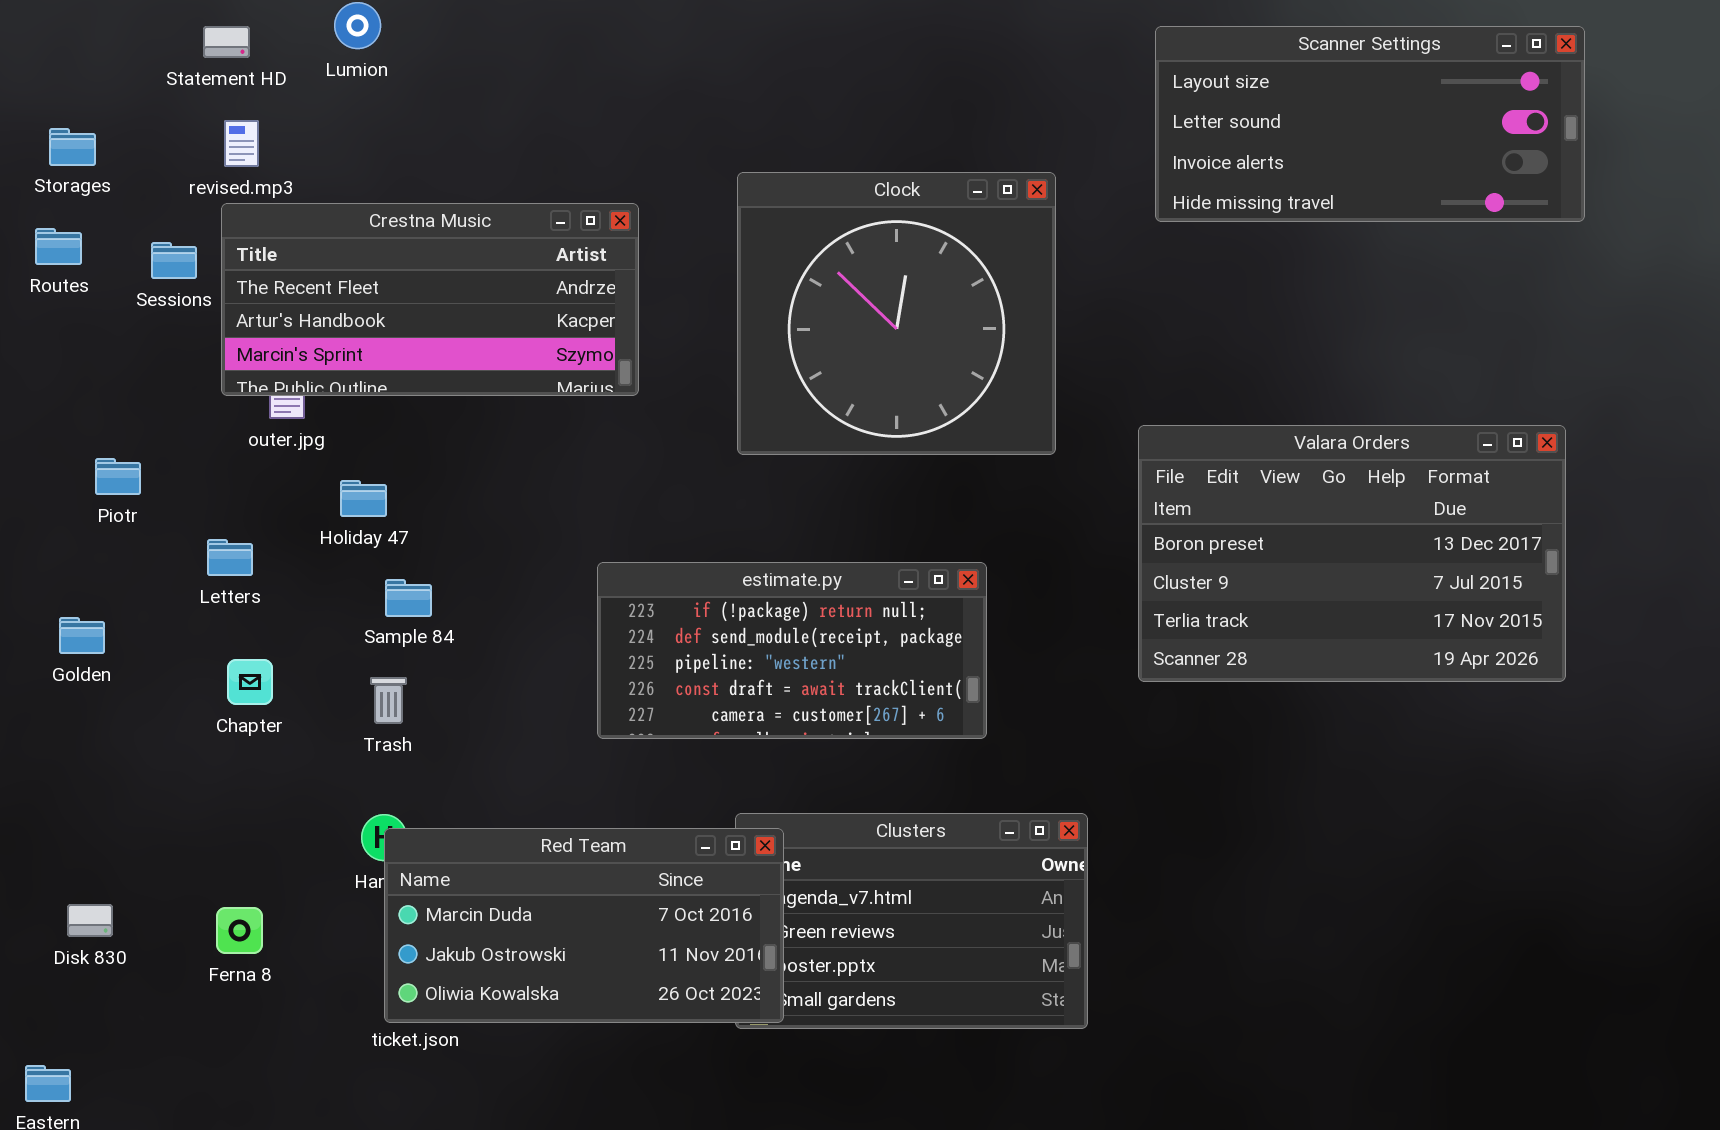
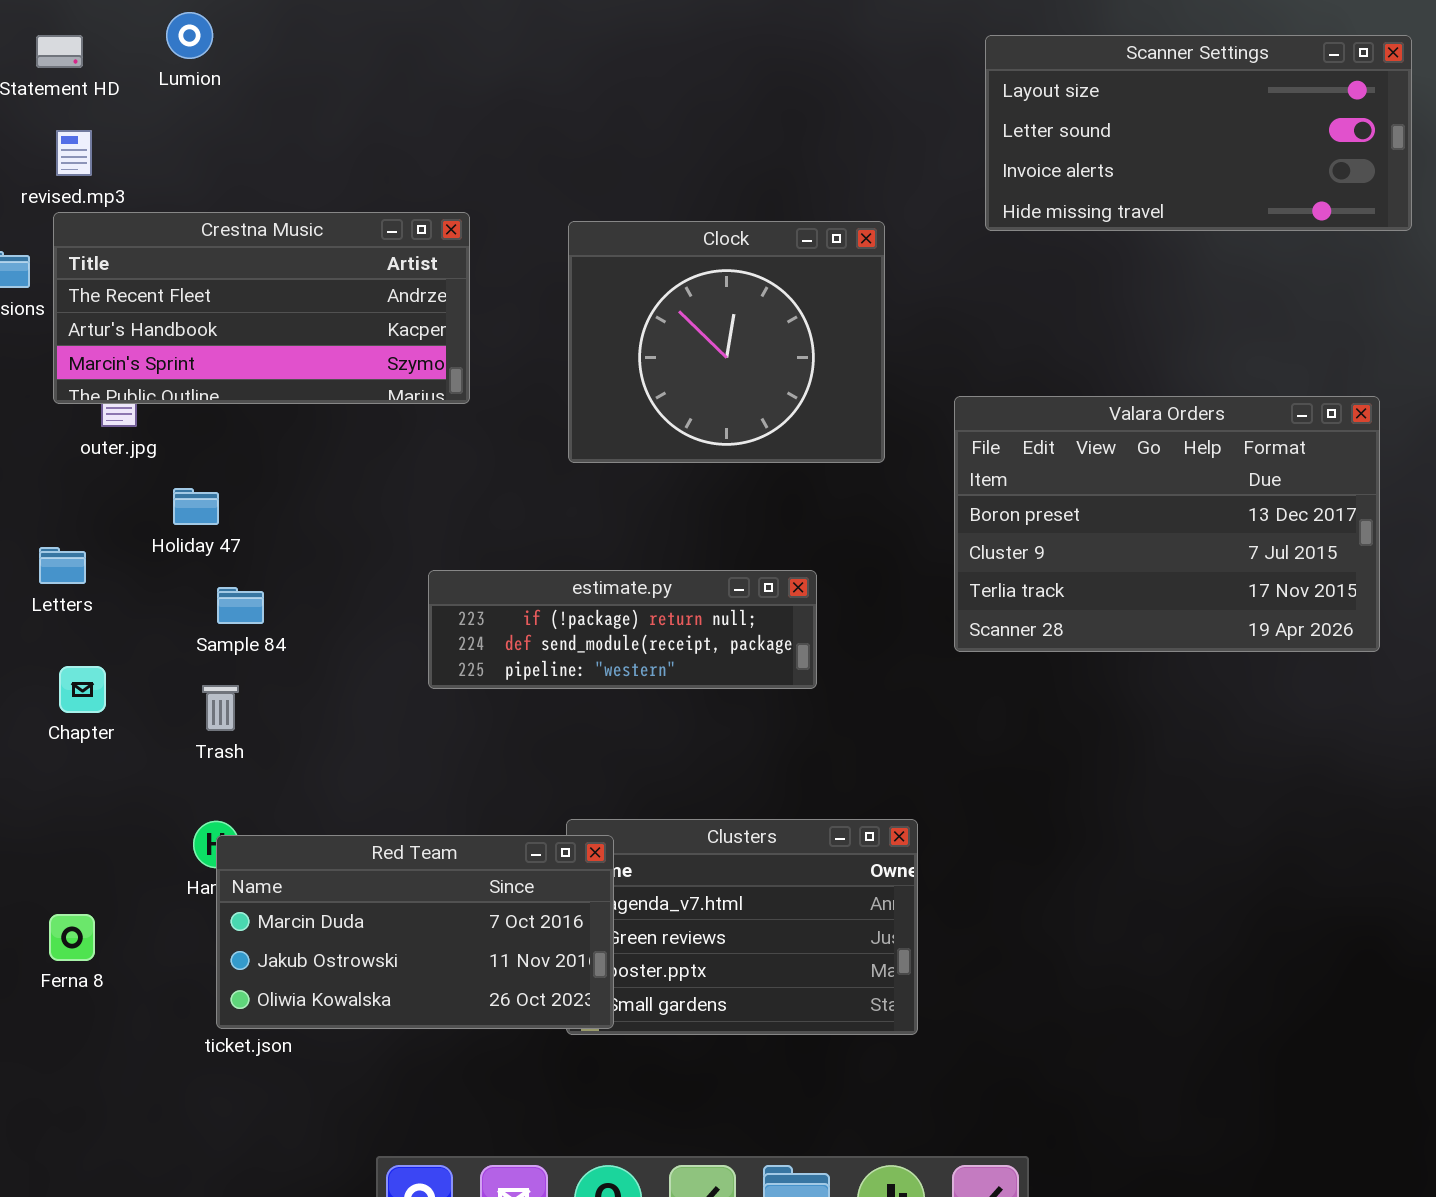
Clock: [737,172,1056,455] -> [568,221,885,463], resized
Valara Orders: [1138,425,1566,682] -> [954,396,1380,652], moved
estimate.py: [597,562,987,739] -> [428,570,817,689], resized

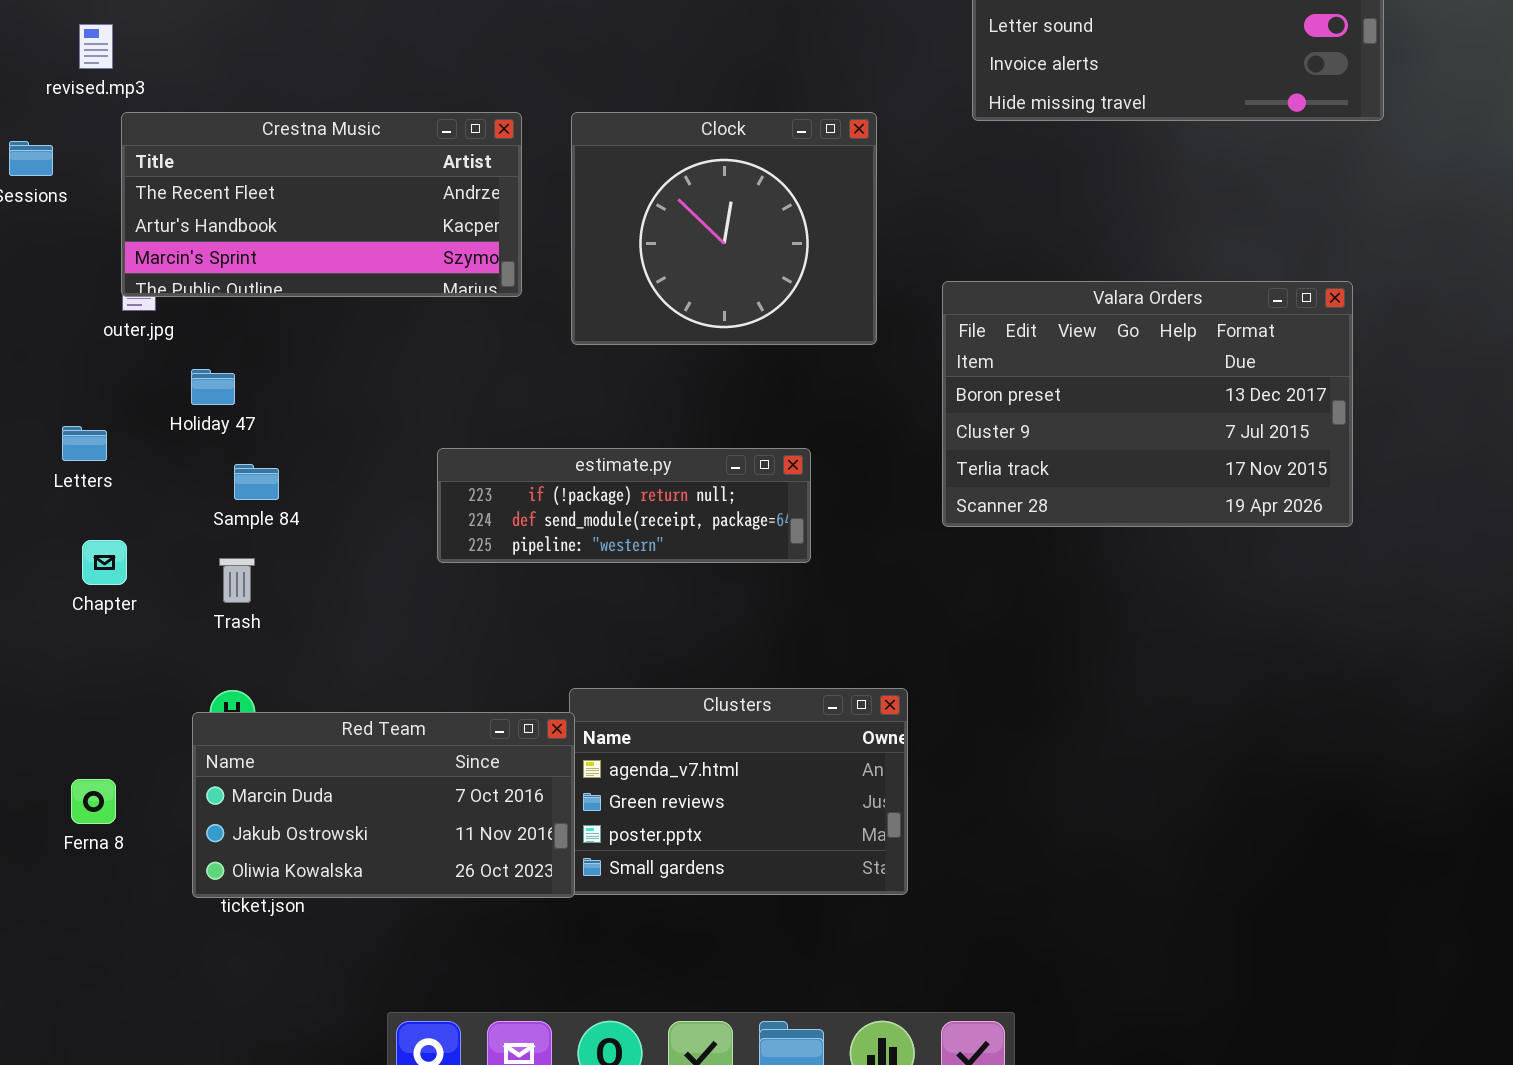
Crestna Music: [53,212,470,404] -> [121,112,522,297], moved
Red Team: [216,835,614,1029] -> [192,712,575,898], moved

